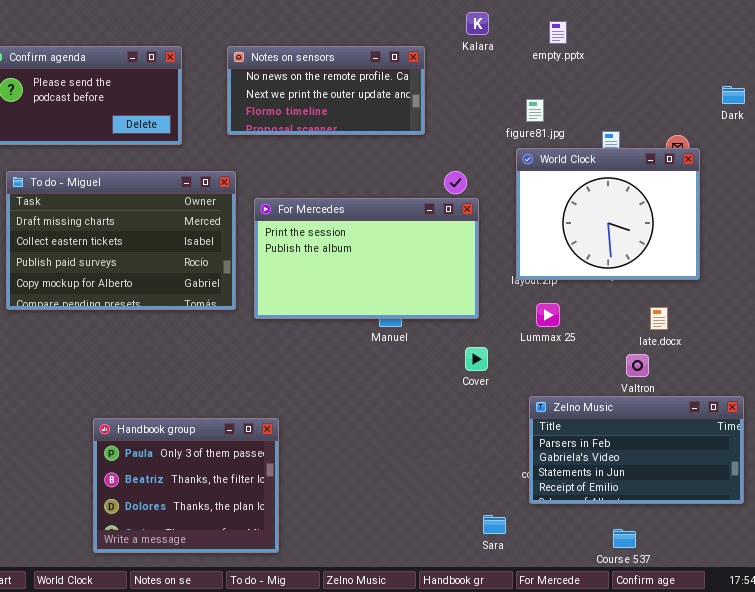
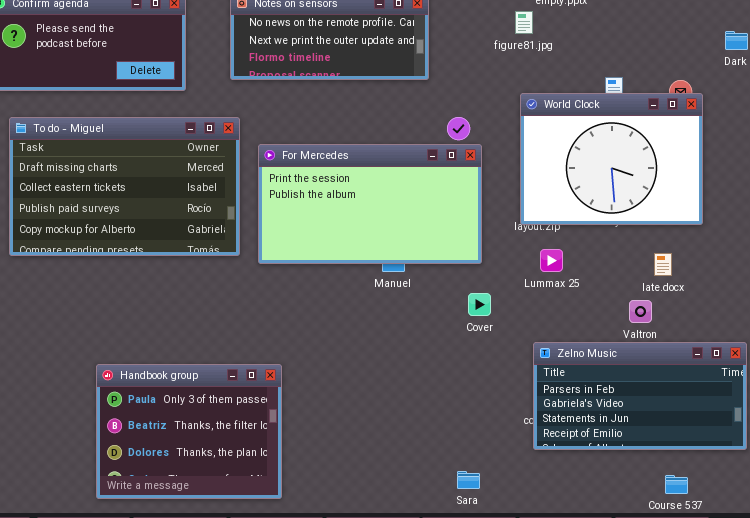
figure81.jpg: [526,99,544,122] -> [515,11,533,34], moved
Sara: [483,515,506,534] -> [457,471,480,489], moved
Course 537: [613,529,636,548] -> [665,475,688,494], moved

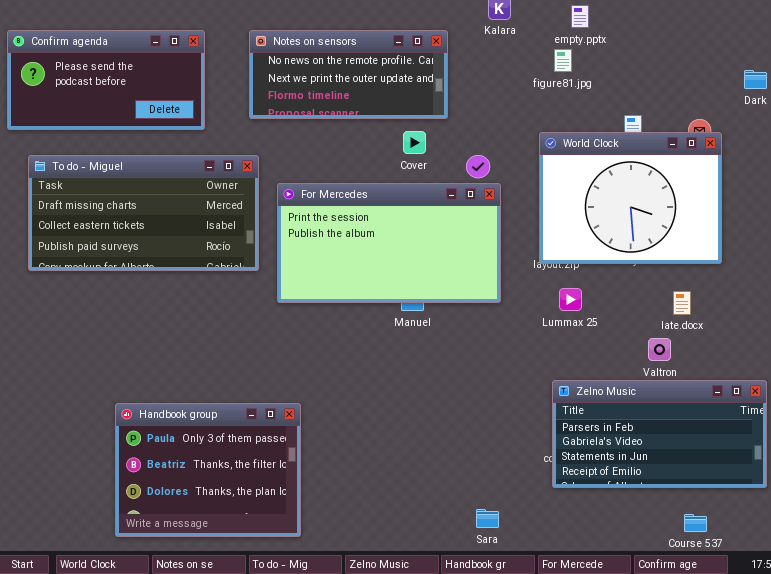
figure81.jpg: [515,11,533,34] -> [554,49,572,72], moved
To do - Miguel: [9,117,240,256] -> [28,155,259,271], resized
Cover: [468,293,491,316] -> [403,131,426,154], moved

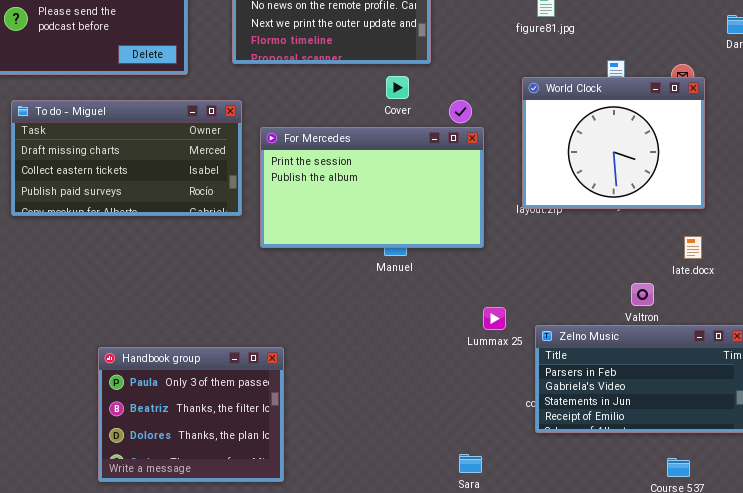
Lummax 25: [559,288,582,311] -> [483,307,506,330], moved
late.docx: [673,291,691,315] -> [684,236,702,259], moved

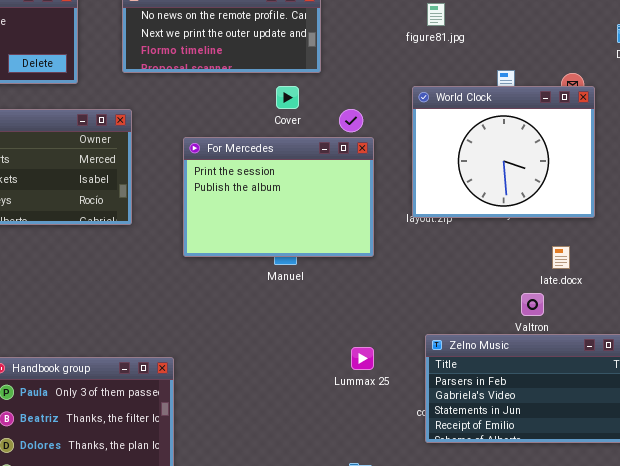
For Mercedes: [260,127,484,248] -> [183,137,374,257], resized
late.docx: [684,236,702,259] -> [552,246,570,269], moved
Lummax 25: [483,307,506,330] -> [351,347,374,370], moved

